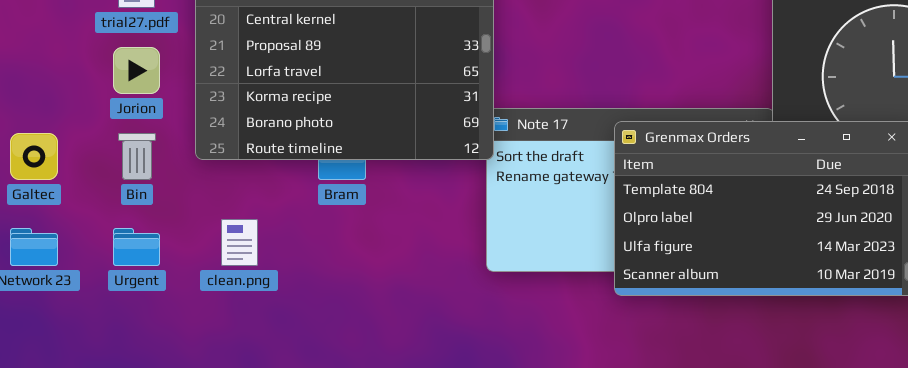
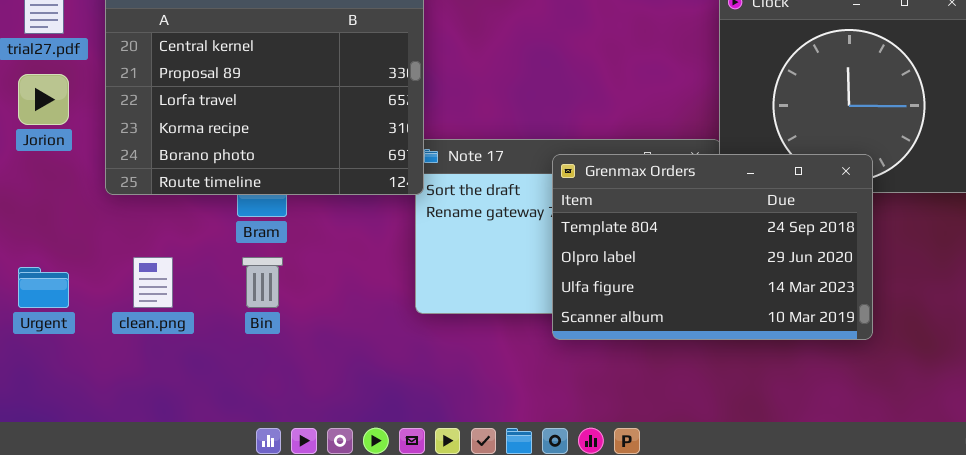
Bin: [118,133,156,180] -> [242,257,283,308], moved

